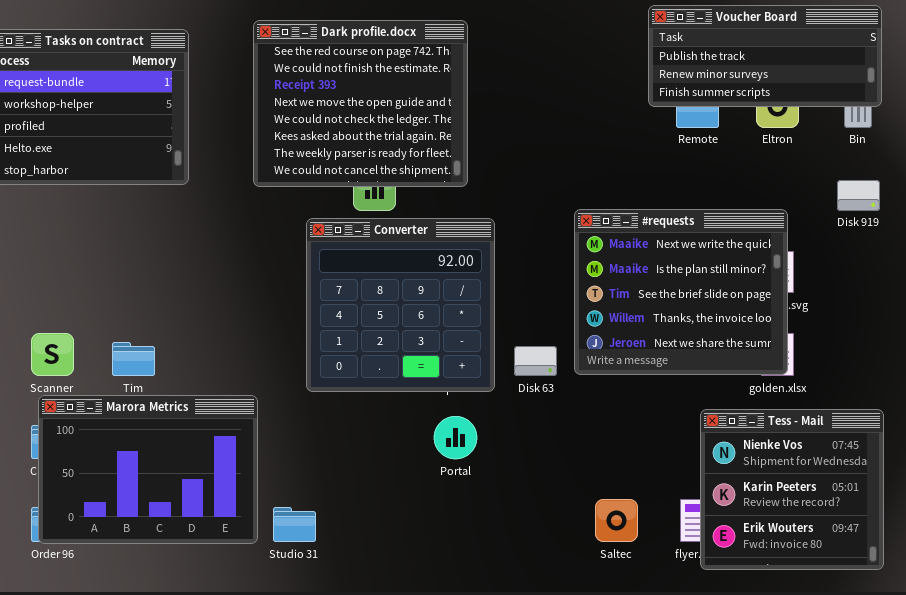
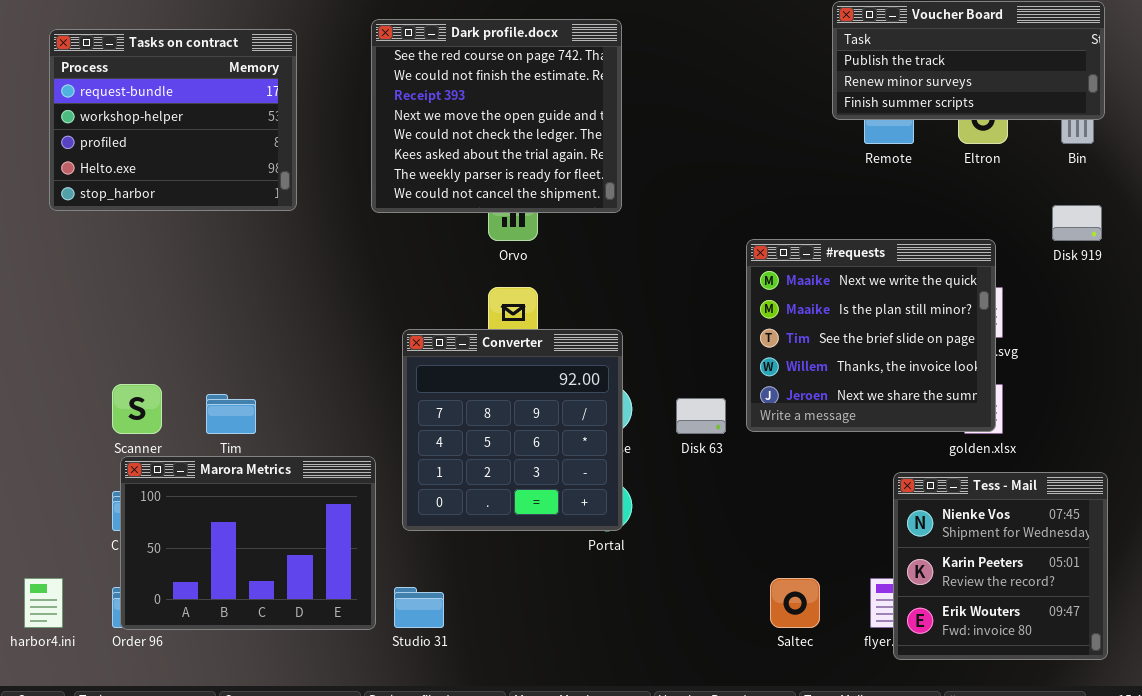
Converter: [306,218,495,392] -> [402,329,623,531], moved

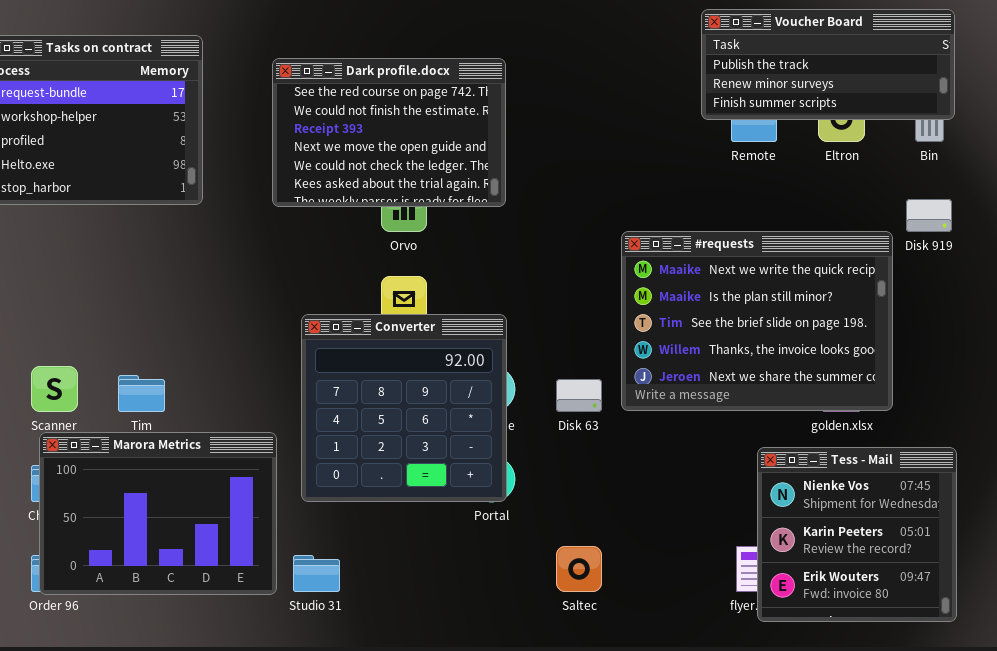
Dark profile.docx: [371,19,622,213] -> [272,58,506,207], resized
#requests: [746,239,996,432] -> [621,231,893,411], resized
Saltec: [770,578,820,628] -> [556,546,602,592], moved

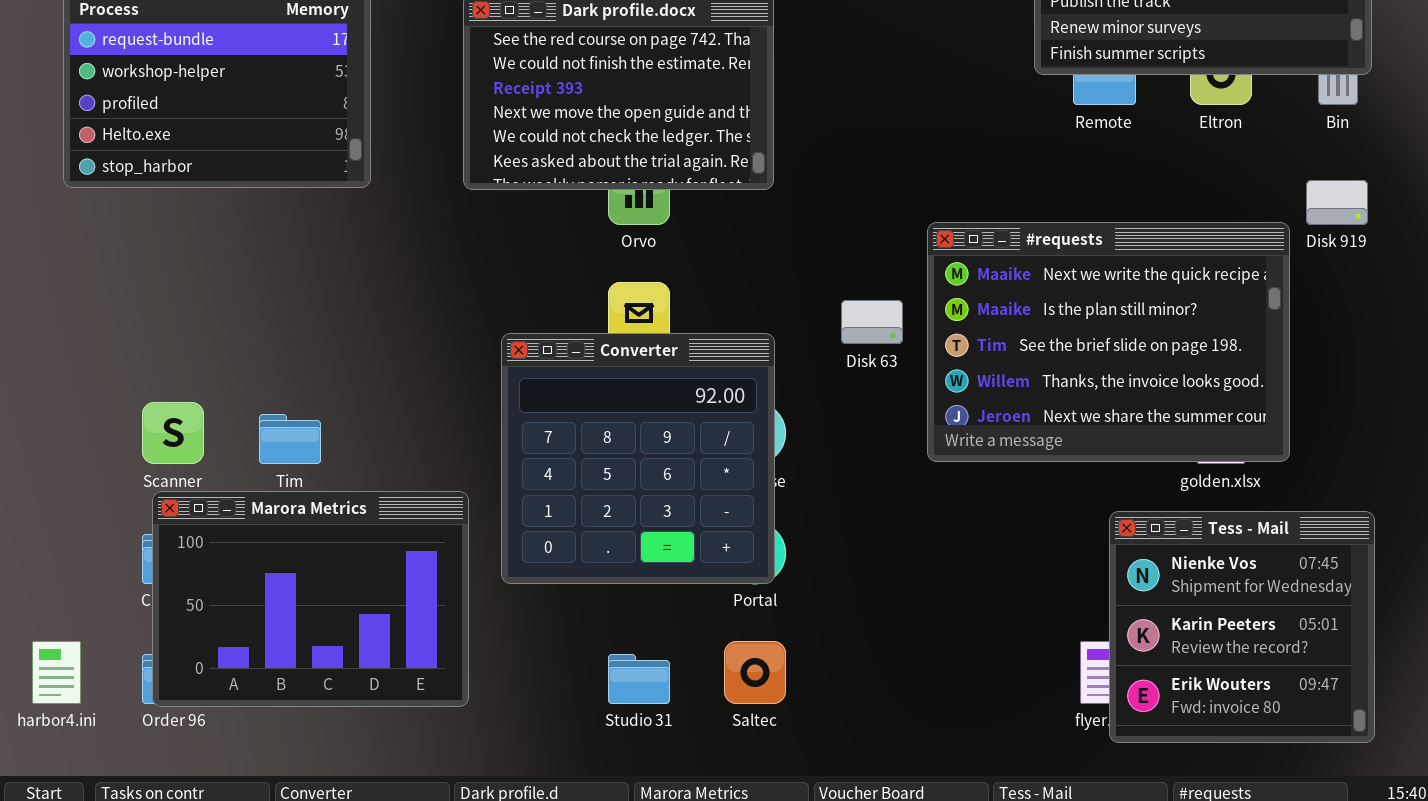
Disk 63: [556,379,602,412] -> [841,300,903,344], moved
Saltec: [556,546,602,592] -> [724,641,786,704], moved
Studio 31: [293,555,340,592] -> [608,654,670,704], moved

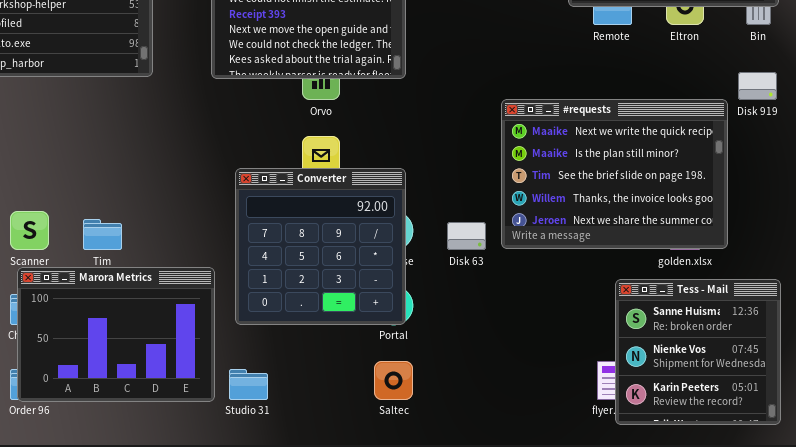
Disk 63: [841,300,903,344] -> [447,222,486,250], moved
Tess - Mail: [1109,511,1375,743] -> [615,279,781,425], scrolled up 1 row
Studio 31: [608,654,670,704] -> [229,369,268,400], moved

